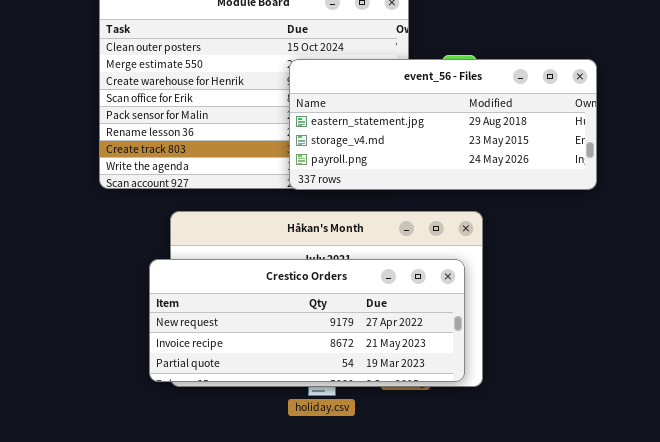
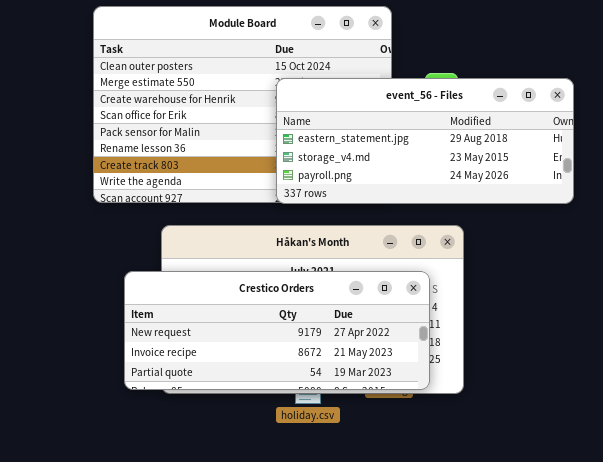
Crestico Orders: [149,259,465,382] -> [124,271,430,390], moved

